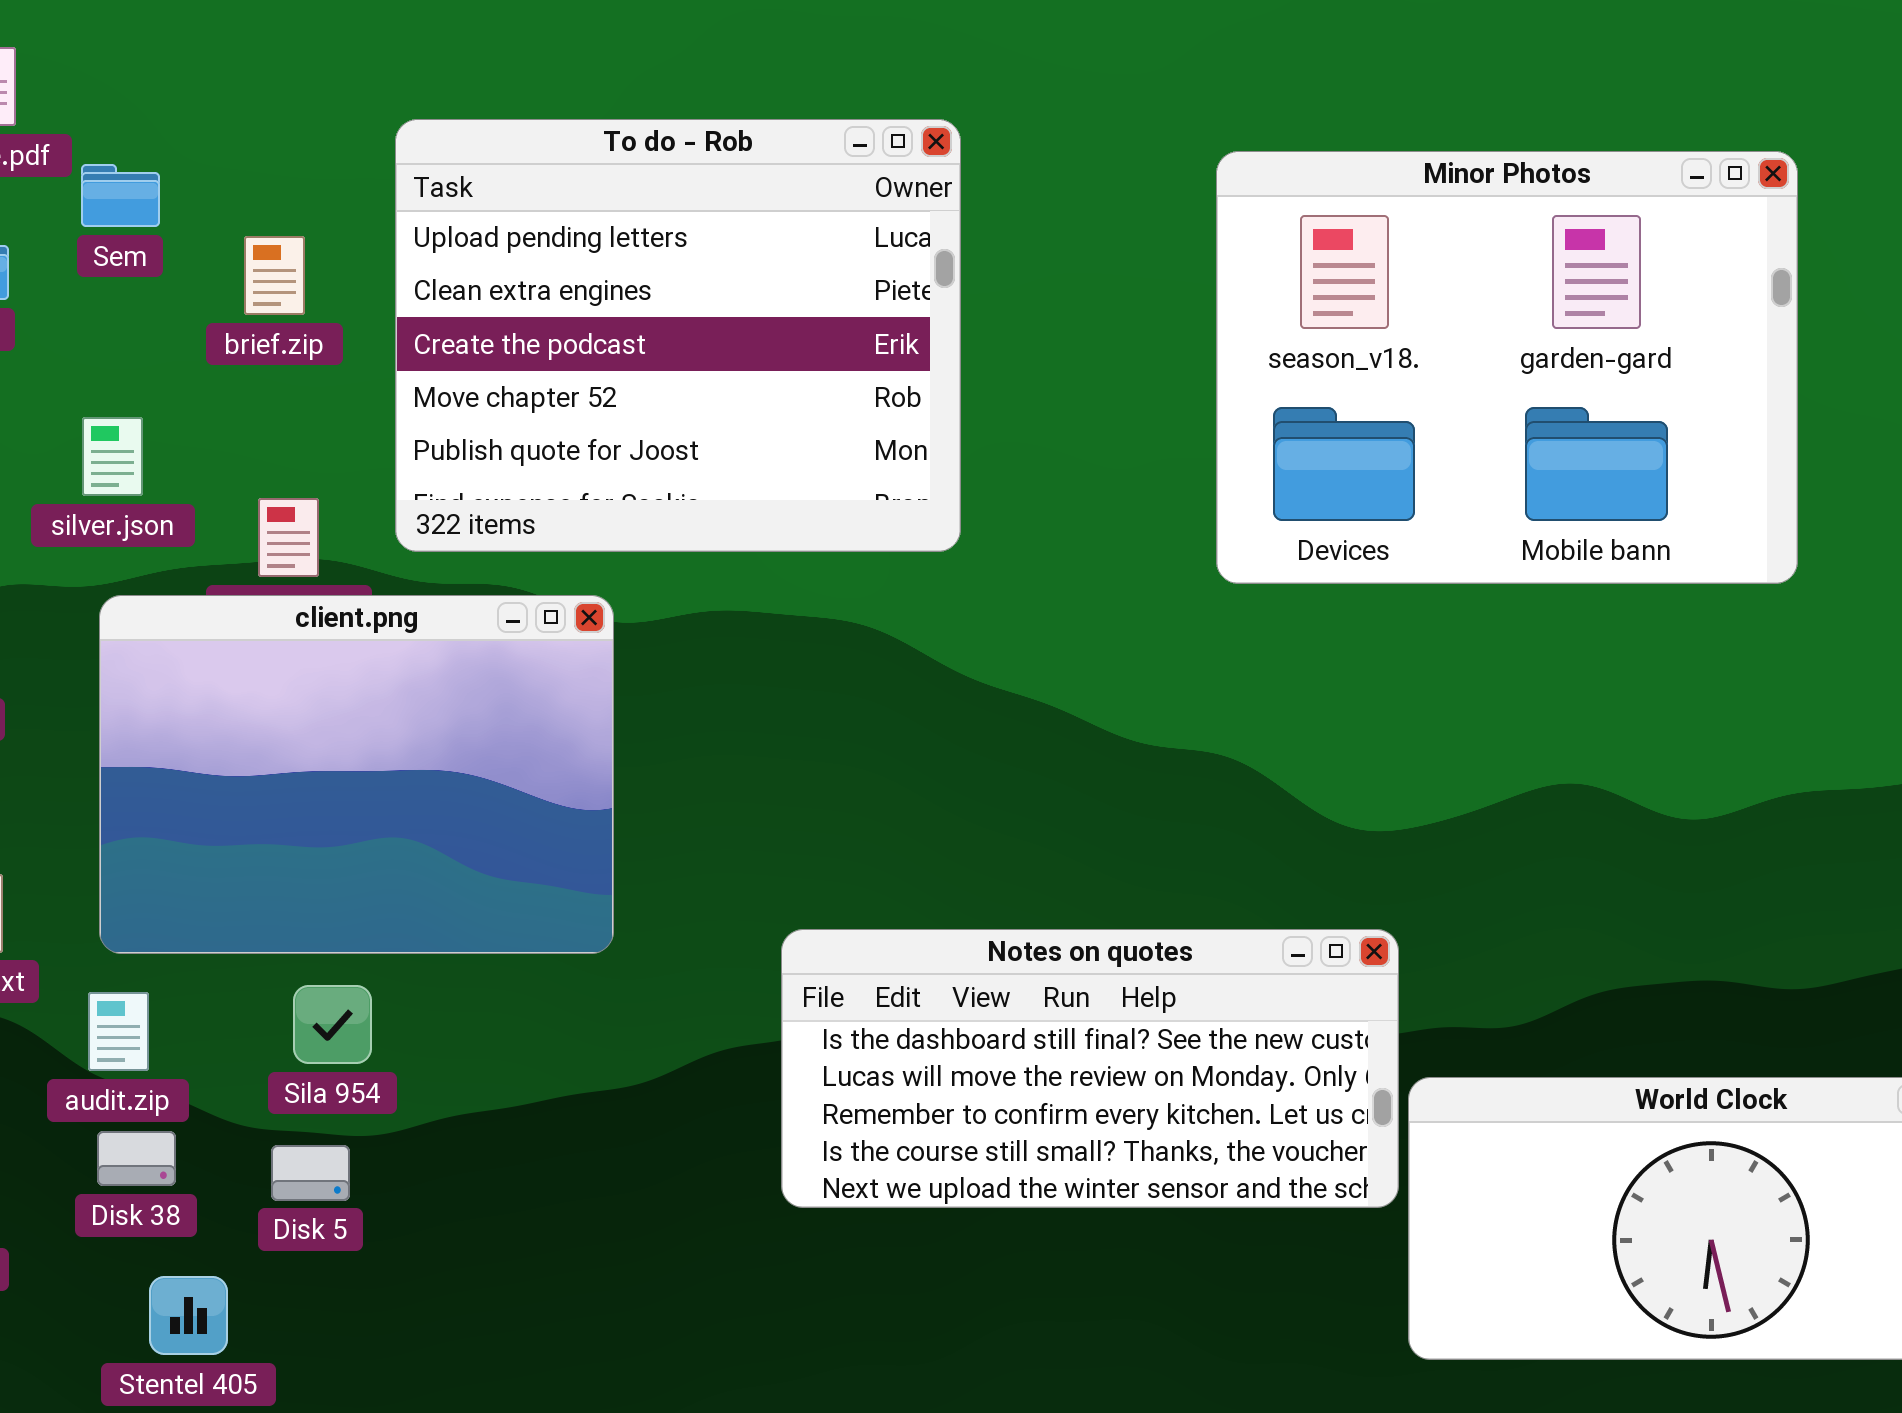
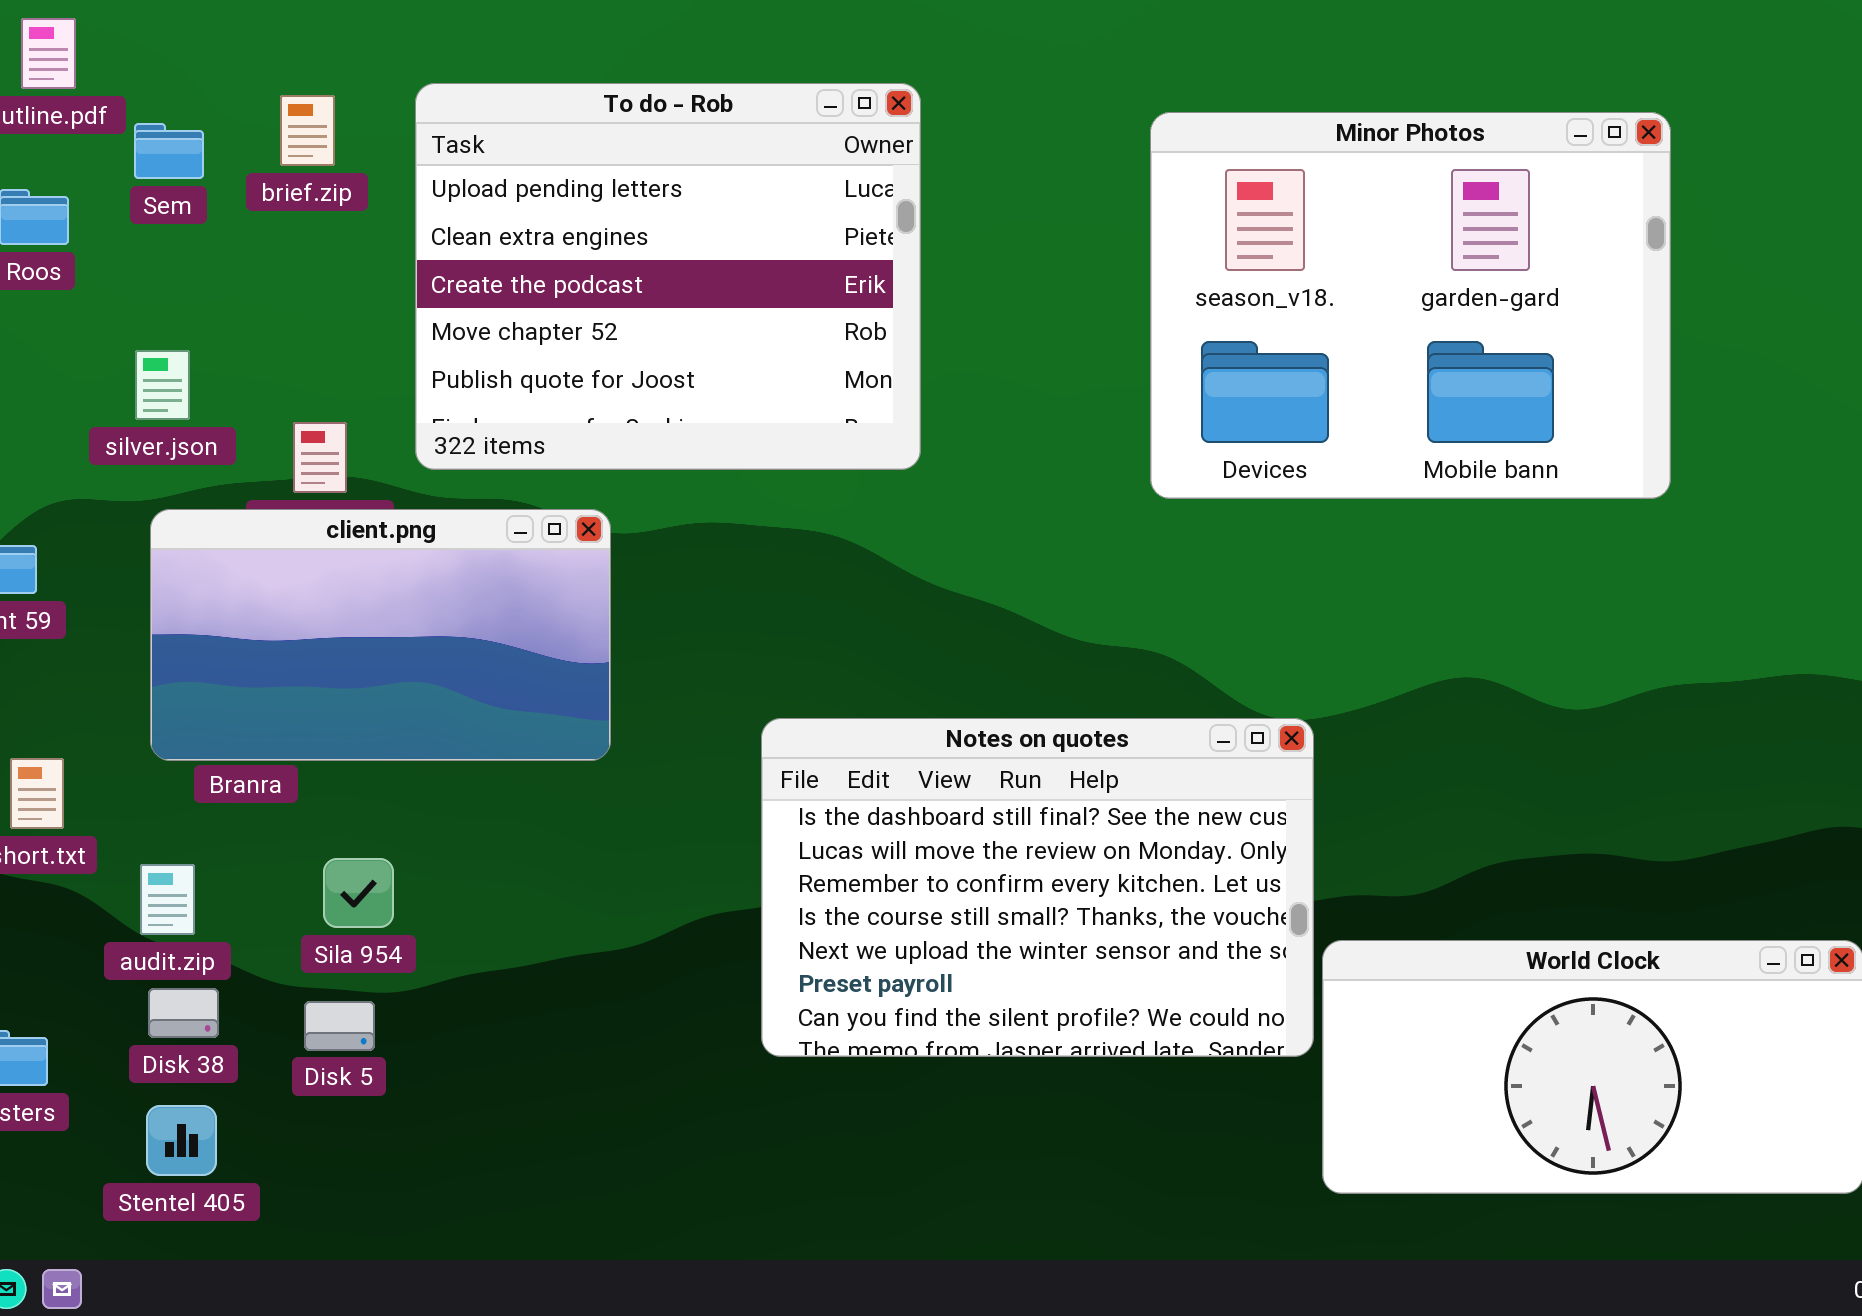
brief.zip: [244,236,305,315] -> [280,95,335,166], moved
client.png: [99,595,614,954] -> [150,509,611,761], resized
Notes on quotes: [781,929,1399,1208] -> [761,718,1314,1057], resized
Stentel 405: [149,1276,228,1355] -> [146,1105,217,1176], moved

